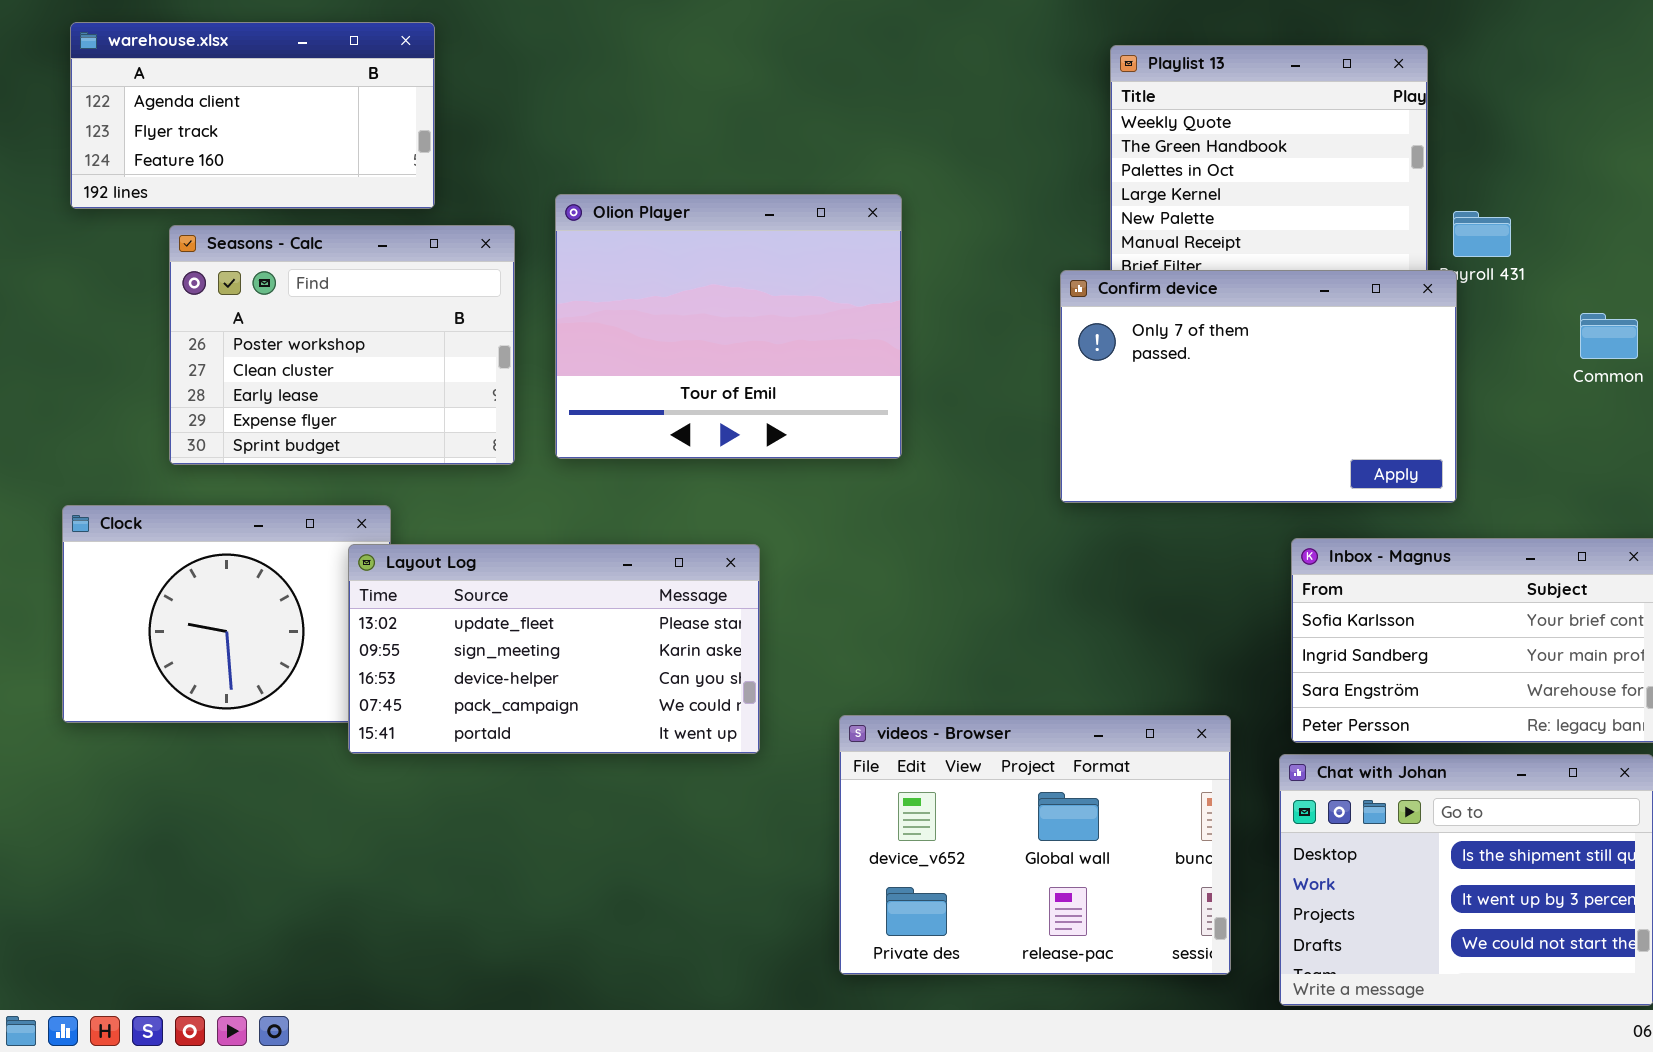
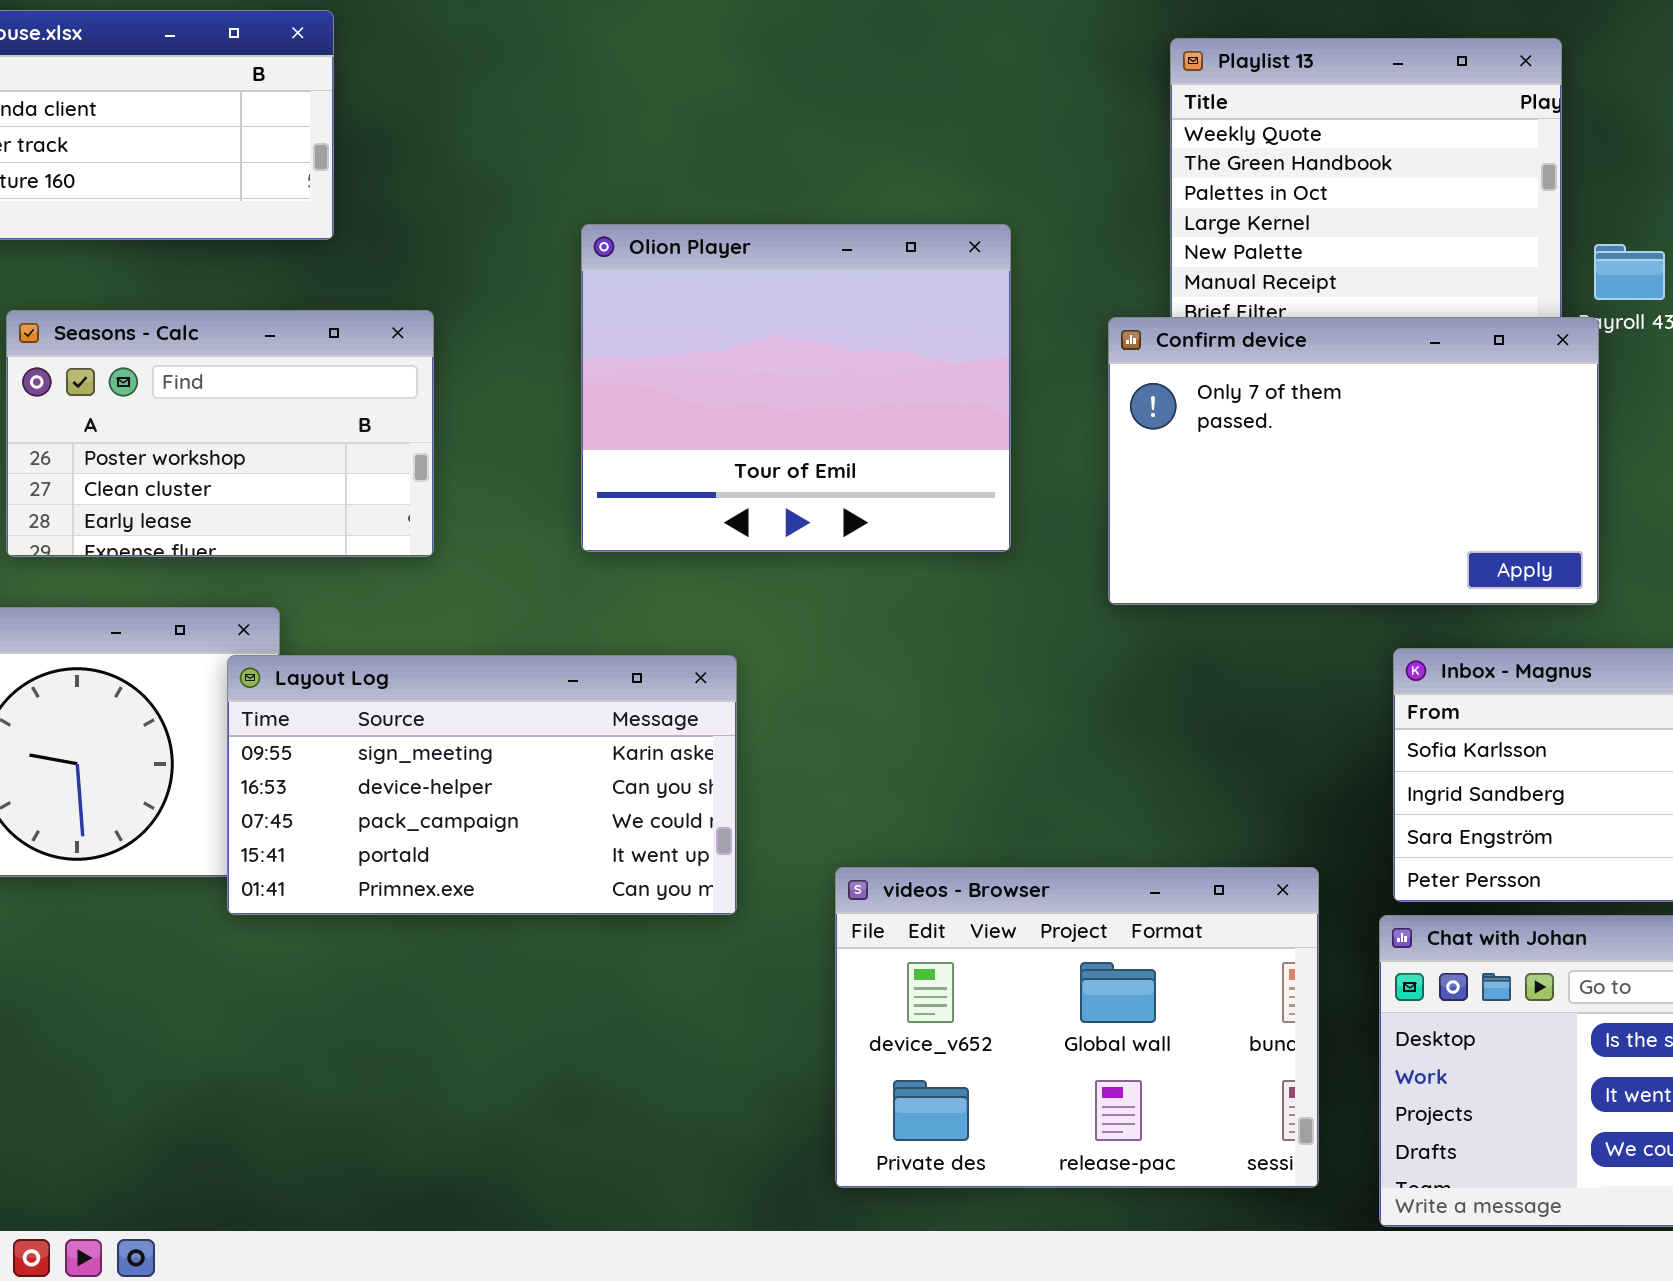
Olion Player: [555,194,902,459] -> [581,224,1011,552], moved
Seasons - Calc: [169,225,515,465] -> [6,310,434,557], resized
Layout Log: [348,544,760,754] -> [227,655,737,915], scrolled down 1 row

